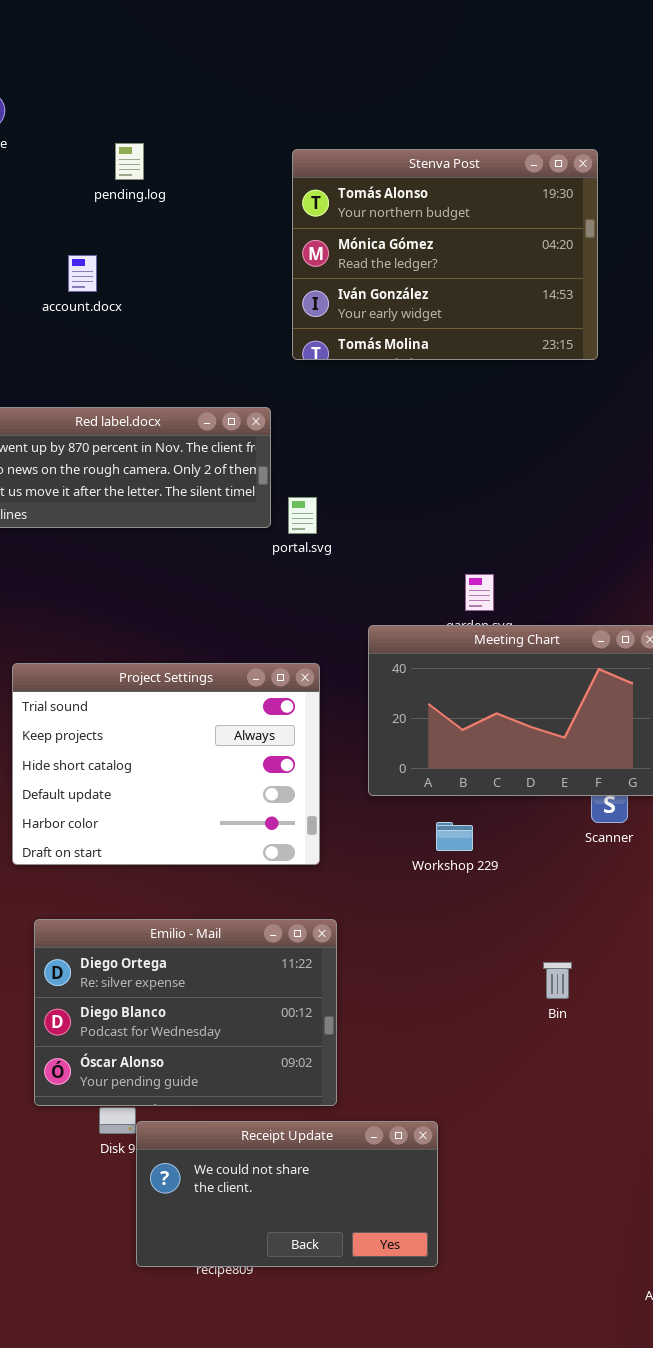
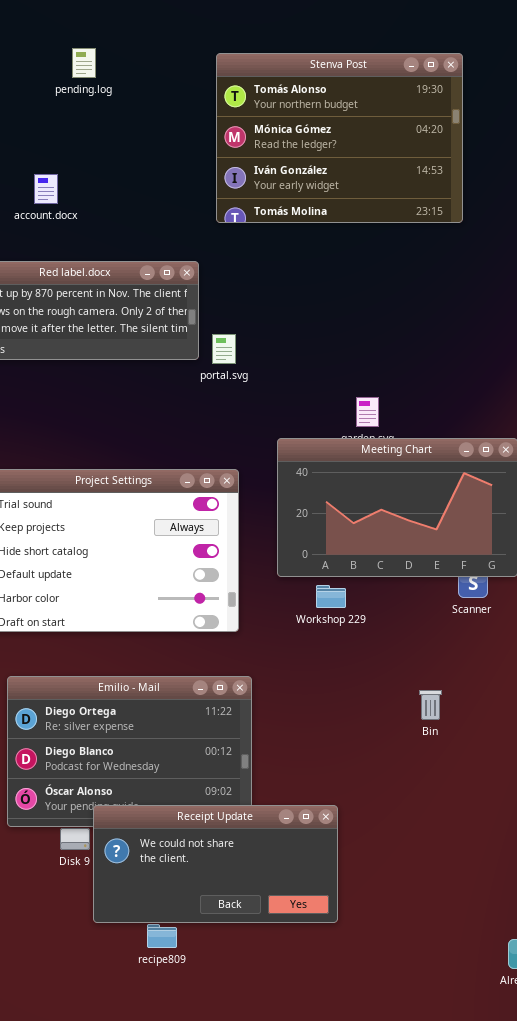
account.docx: [68,255,97,292] -> [34,174,58,204], moved
Workshop 229: [436,822,473,851] -> [316,585,346,608], moved
Bin: [543,962,572,999] -> [419,690,442,720], moved
Receipt Update: [136,1121,438,1267] -> [93,805,338,923], moved

